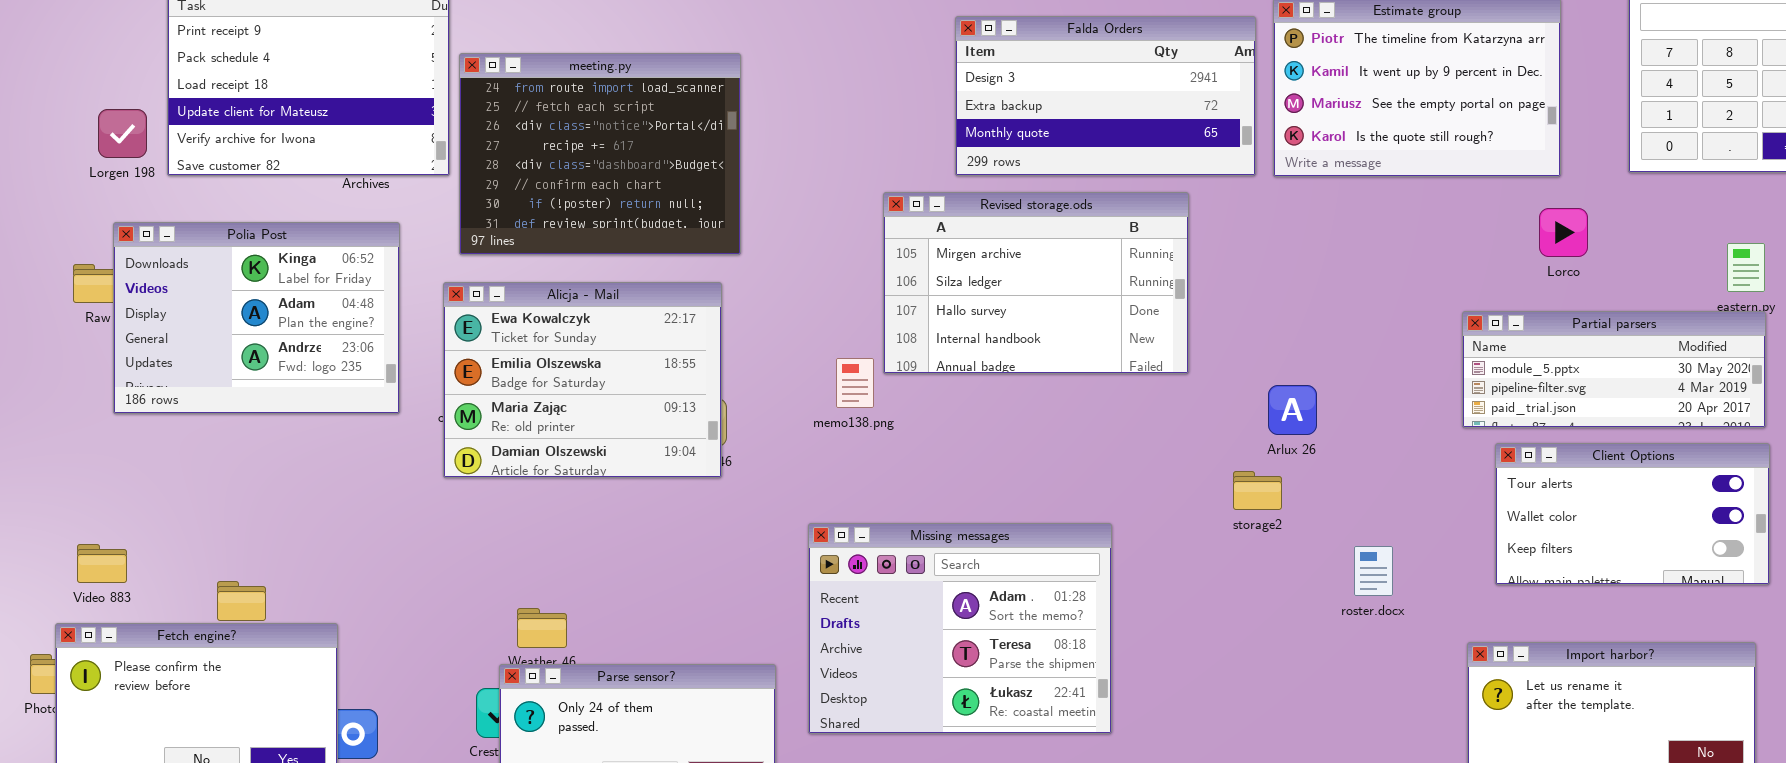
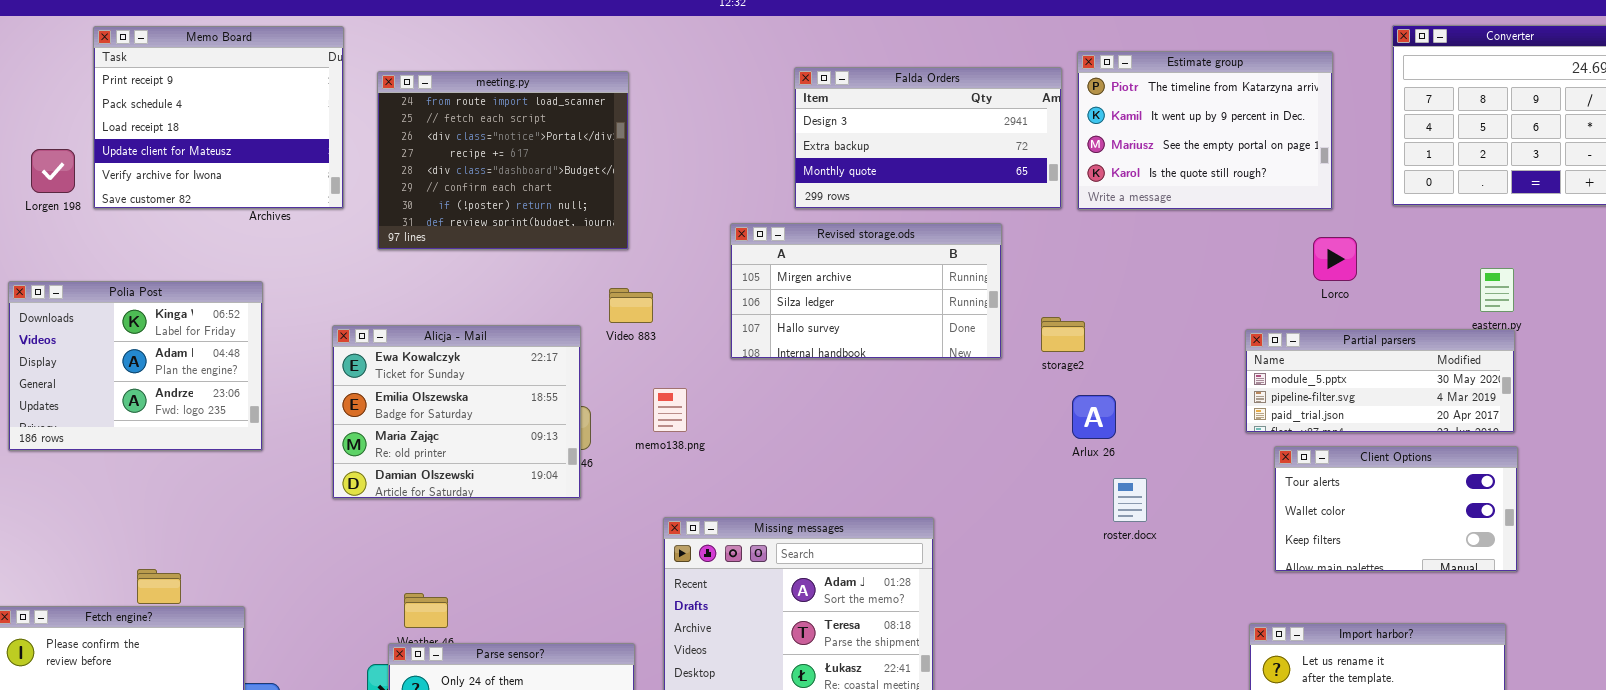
meeting.py: [459,53,741,255] -> [377,71,629,250], moved
Revised storage.ods: [883,192,1189,374] -> [730,223,1002,359], resized
Polia Post: [113,222,400,414] -> [8,281,263,451], moved
Alicja - Mail: [443,282,722,478] -> [332,325,581,499], moved
memo138.png: [836,358,874,408] -> [653,388,687,432], moved
storage2: [1233,471,1282,510] -> [1041,317,1085,352], moved
Video 883: [77,544,127,583] -> [609,288,653,323], moved
roster.docx: [1354,546,1393,596] -> [1113,478,1147,522], moved

